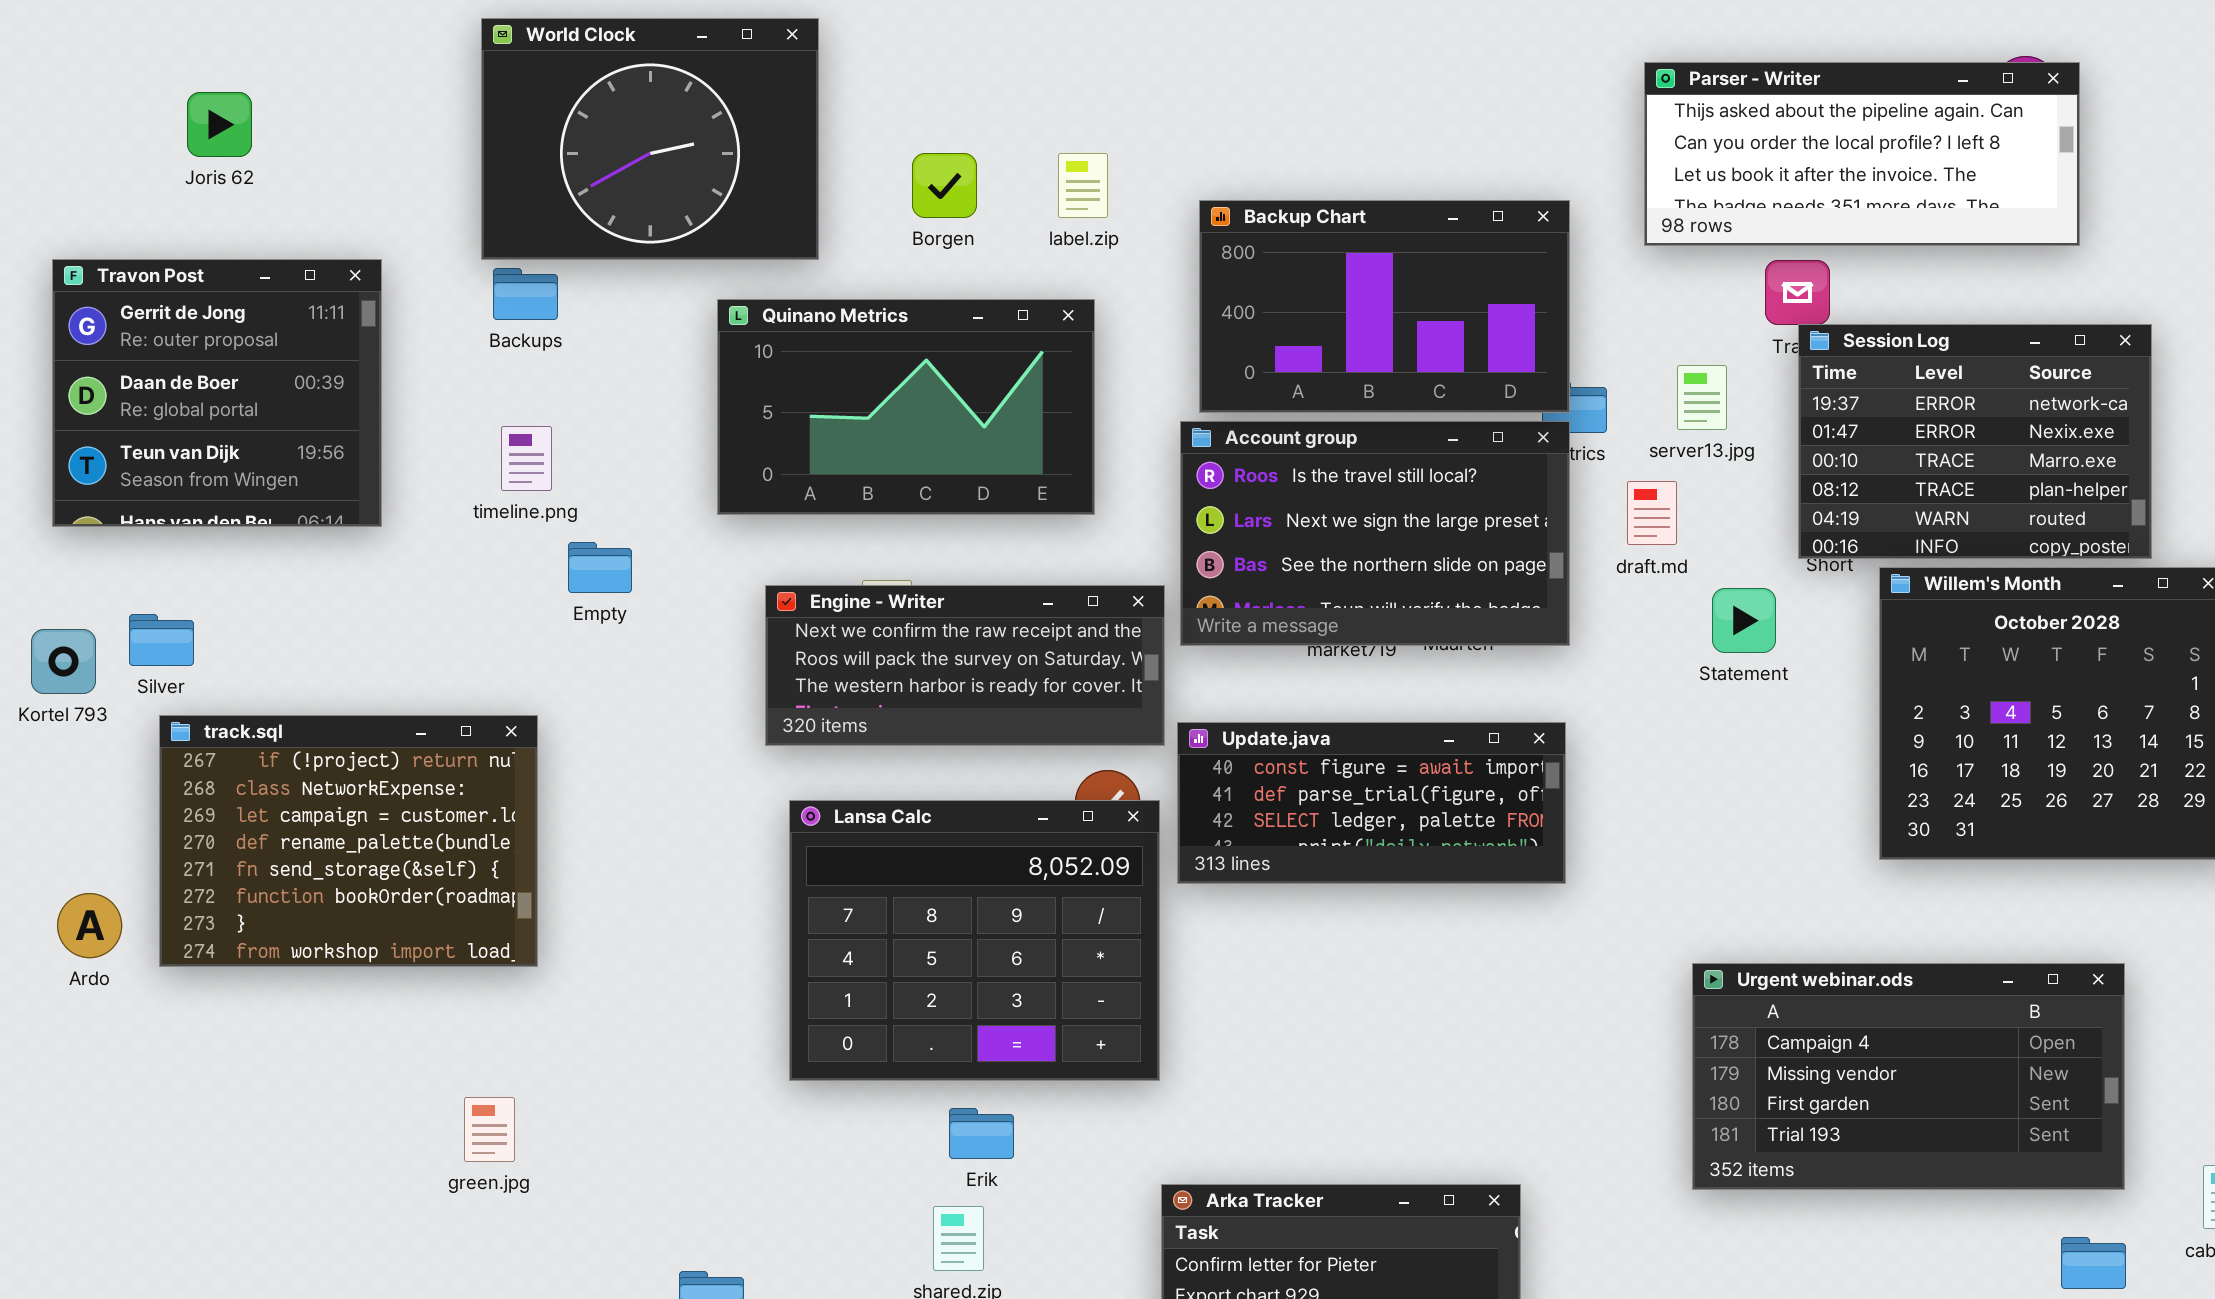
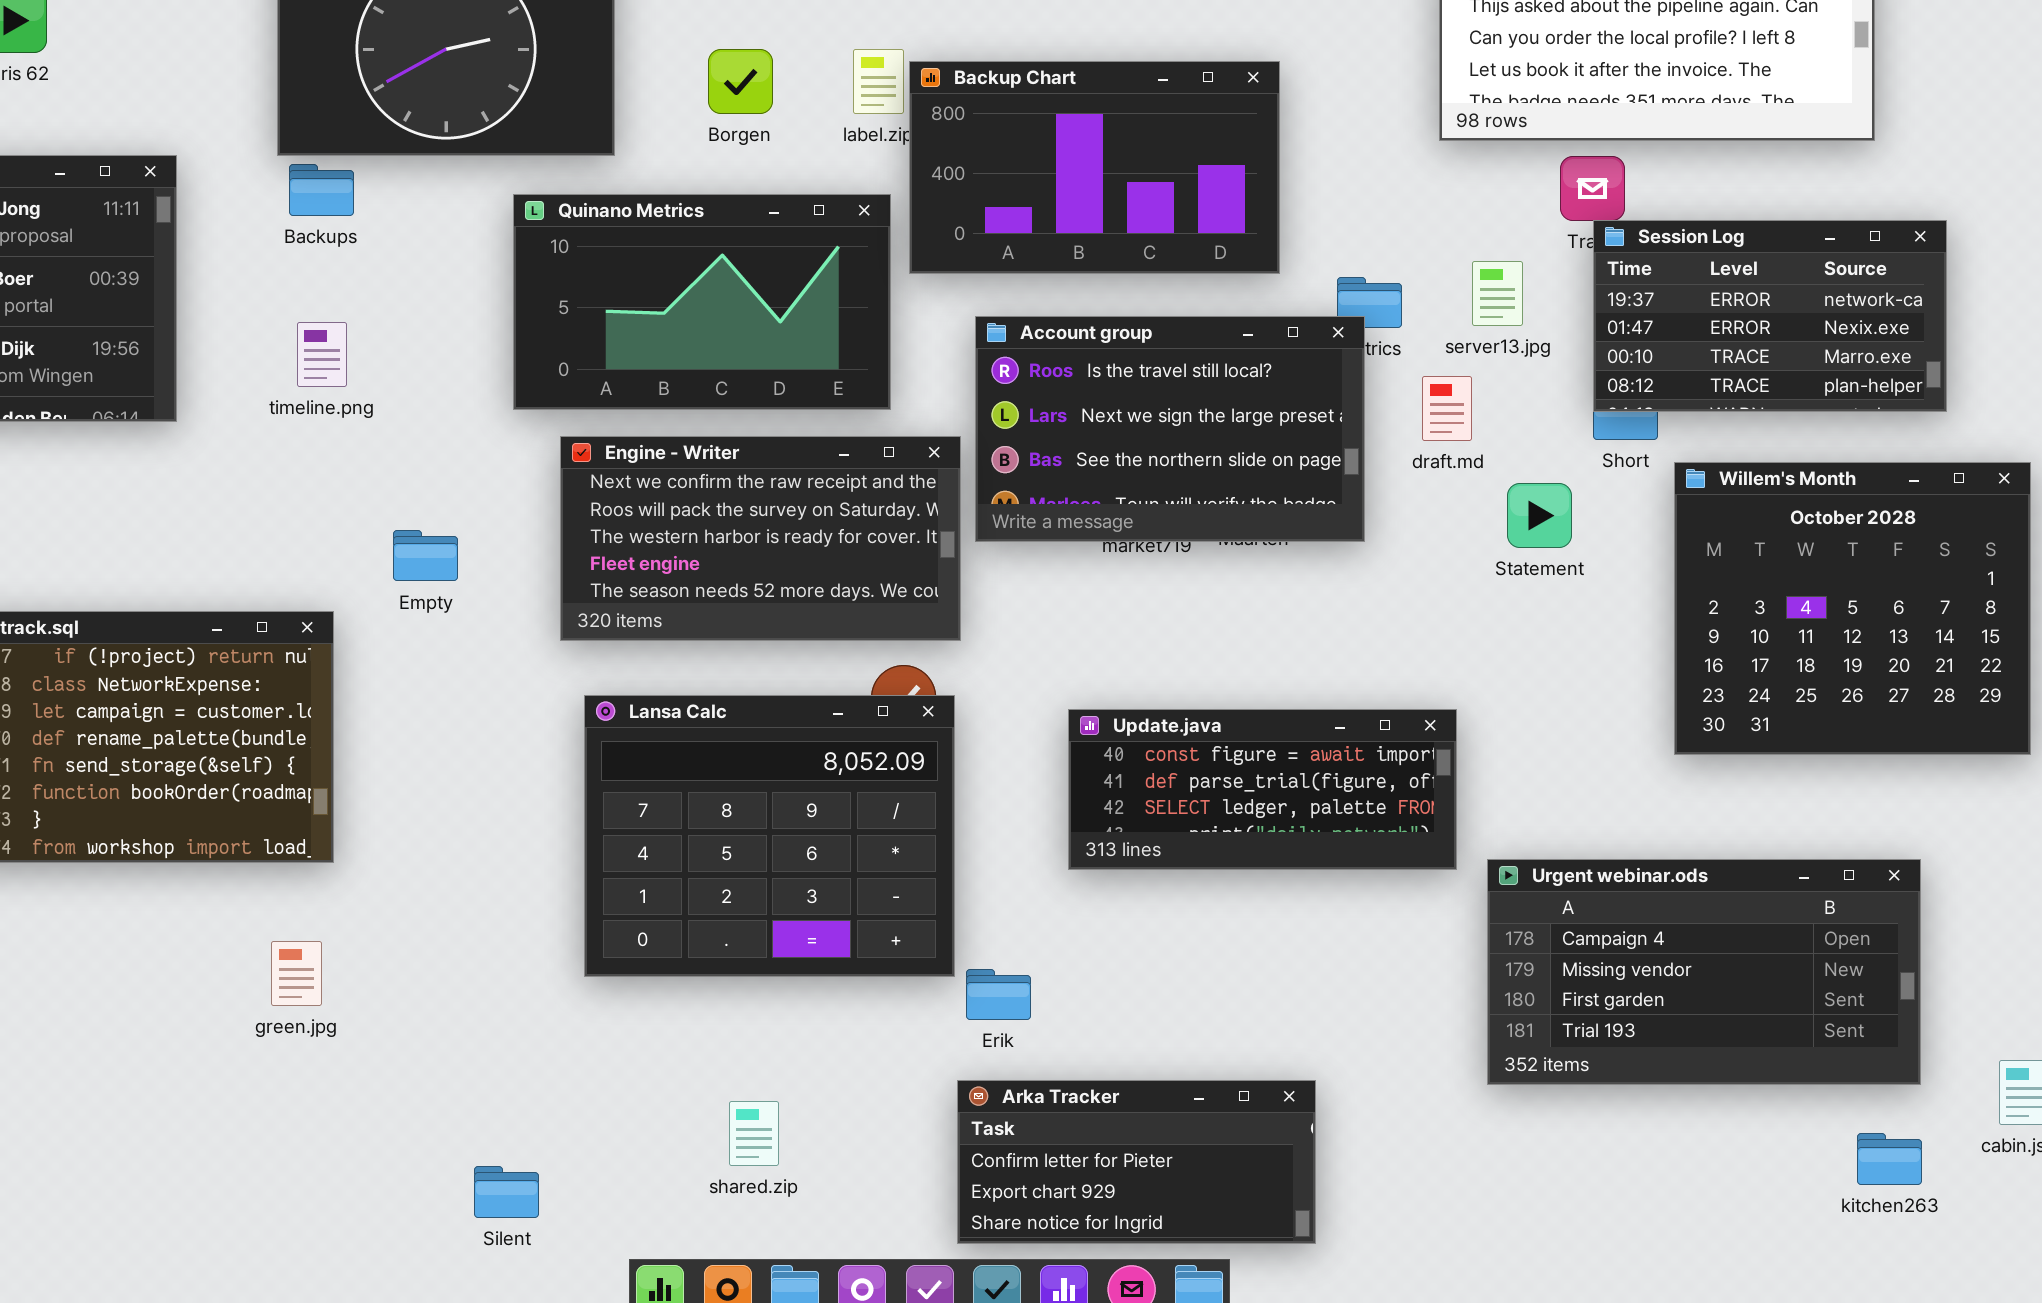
Backup Chart: [1199,200,1570,413] -> [909,61,1280,274], moved
Session Log: [1798,324,2152,559] -> [1593,220,1947,412], resized
Empty: [568,542,632,593] -> [393,530,458,581], moved
Engine - Writer: [765,585,1165,746] -> [560,436,961,641], resized
Update.java: [1177,722,1566,884] -> [1068,709,1457,870], moved
green.jpg: [464,1097,515,1162] -> [271,941,322,1006], moved
Erik: [949,1108,1014,1159] -> [966,969,1031,1020], moved

